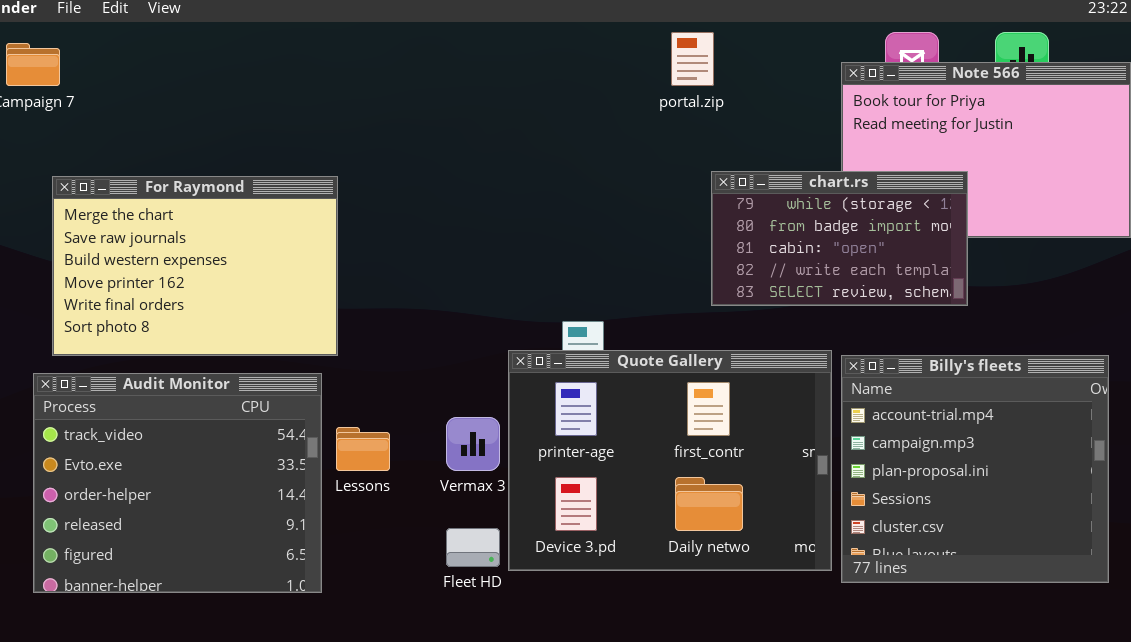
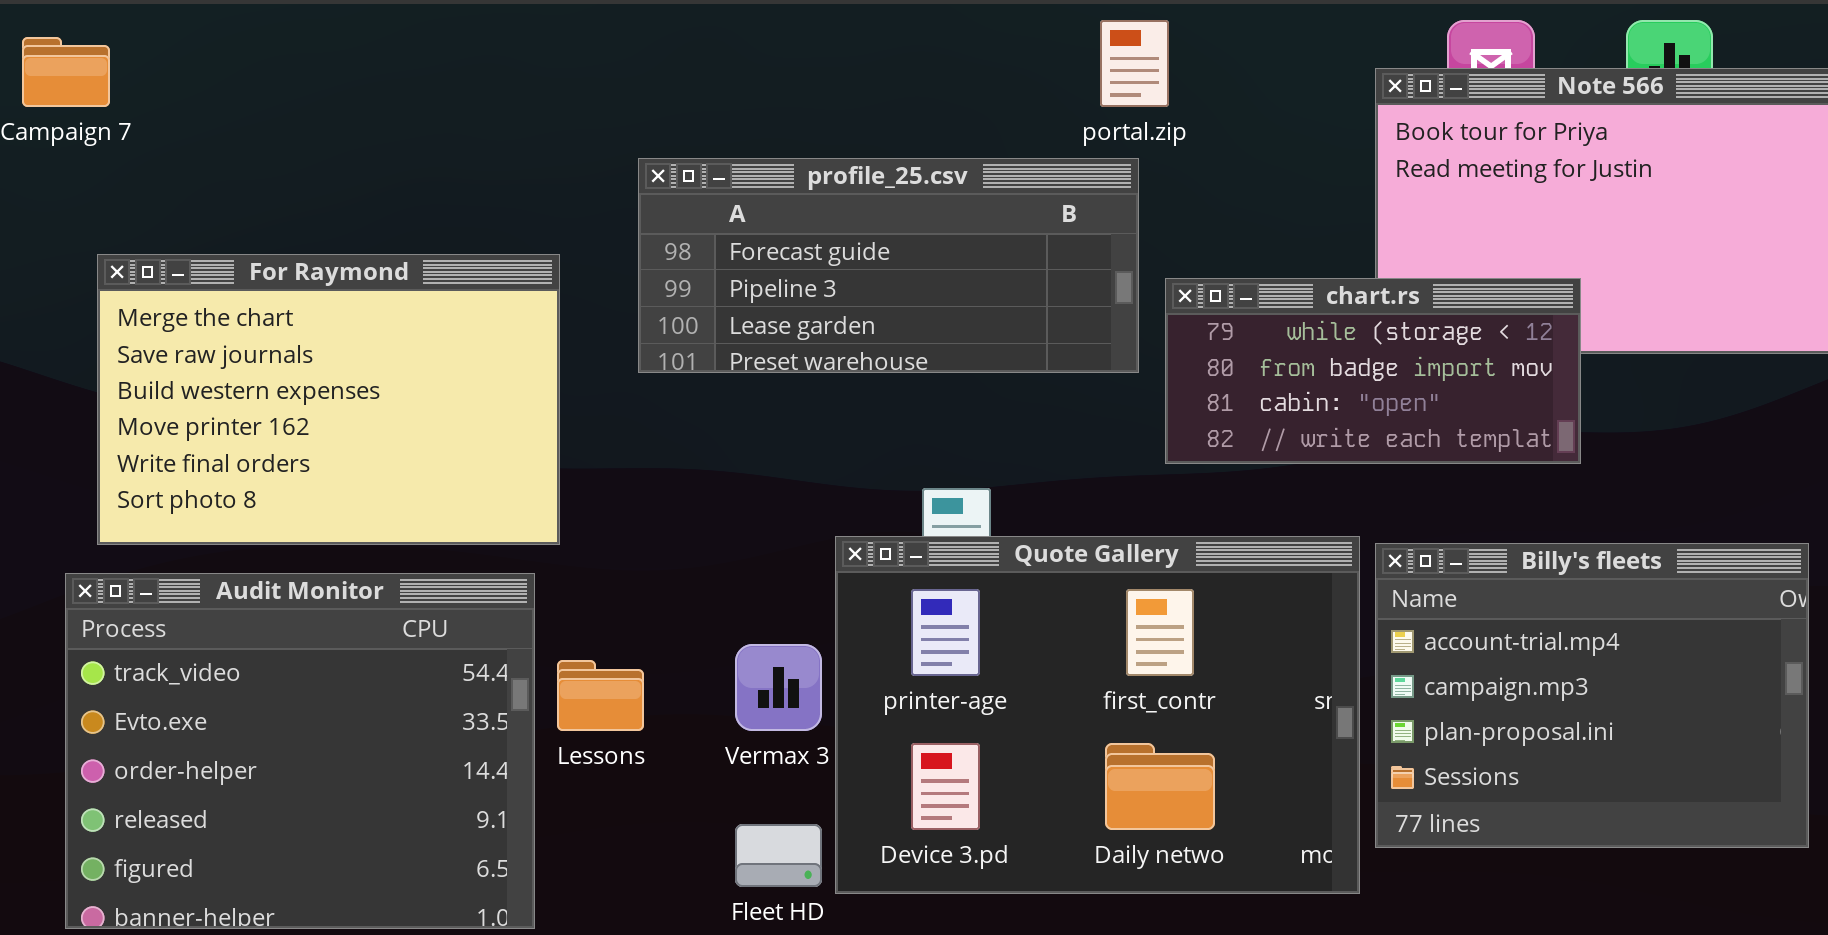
profile_25.csv: none -> [638,158,1139,373], opened
chart.rs: [711,171,968,306] -> [1165,278,1581,464], resized
Billy's fleets: [841,355,1109,583] -> [1375,543,1809,848], resized

